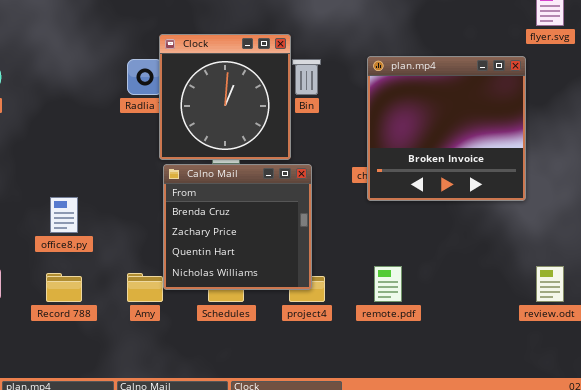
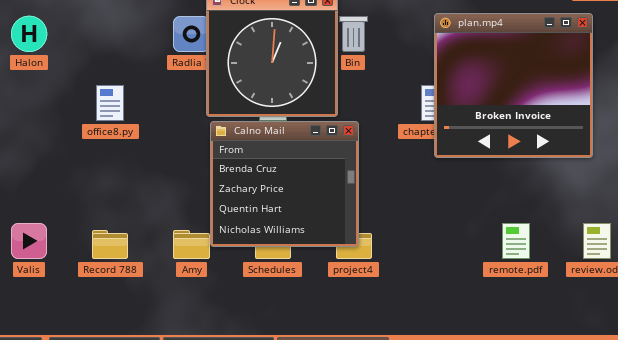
plan.mp4: [367,56,526,201] -> [434,13,593,158], moved
office8.py: [50,197,78,233] -> [96,85,124,121], moved
remote.pdf: [374,266,402,302] -> [502,223,530,259], moved

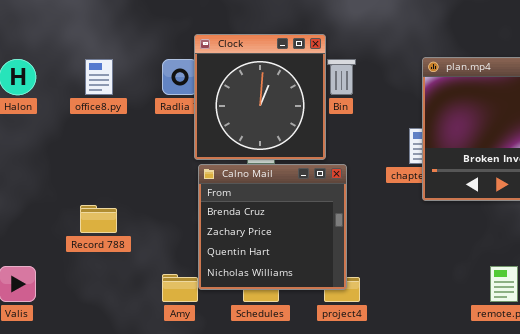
office8.py: [96,85,124,121] -> [85,59,113,95], moved
Record 788: [92,230,128,259] -> [80,205,117,233], moved

